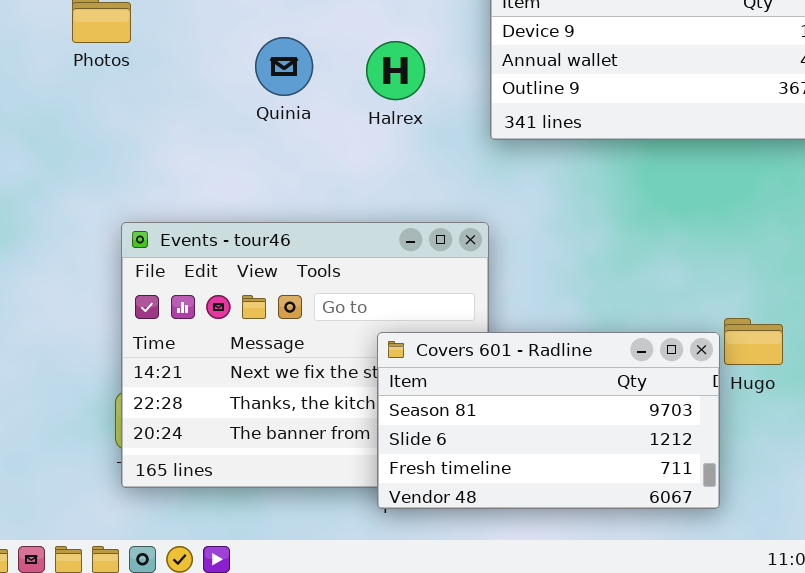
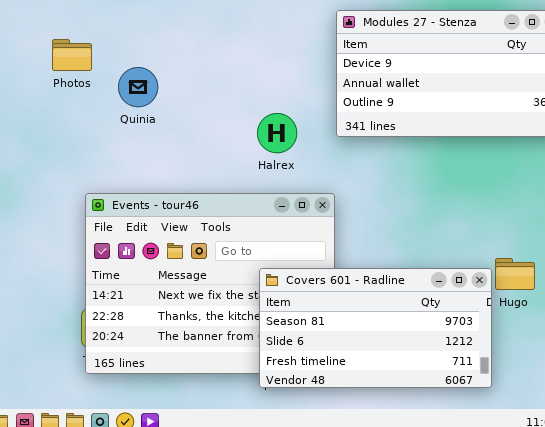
Quinia: [255,37,313,96] -> [118,67,158,107], moved
Halrex: [366,41,425,100] -> [257,113,297,153], moved

